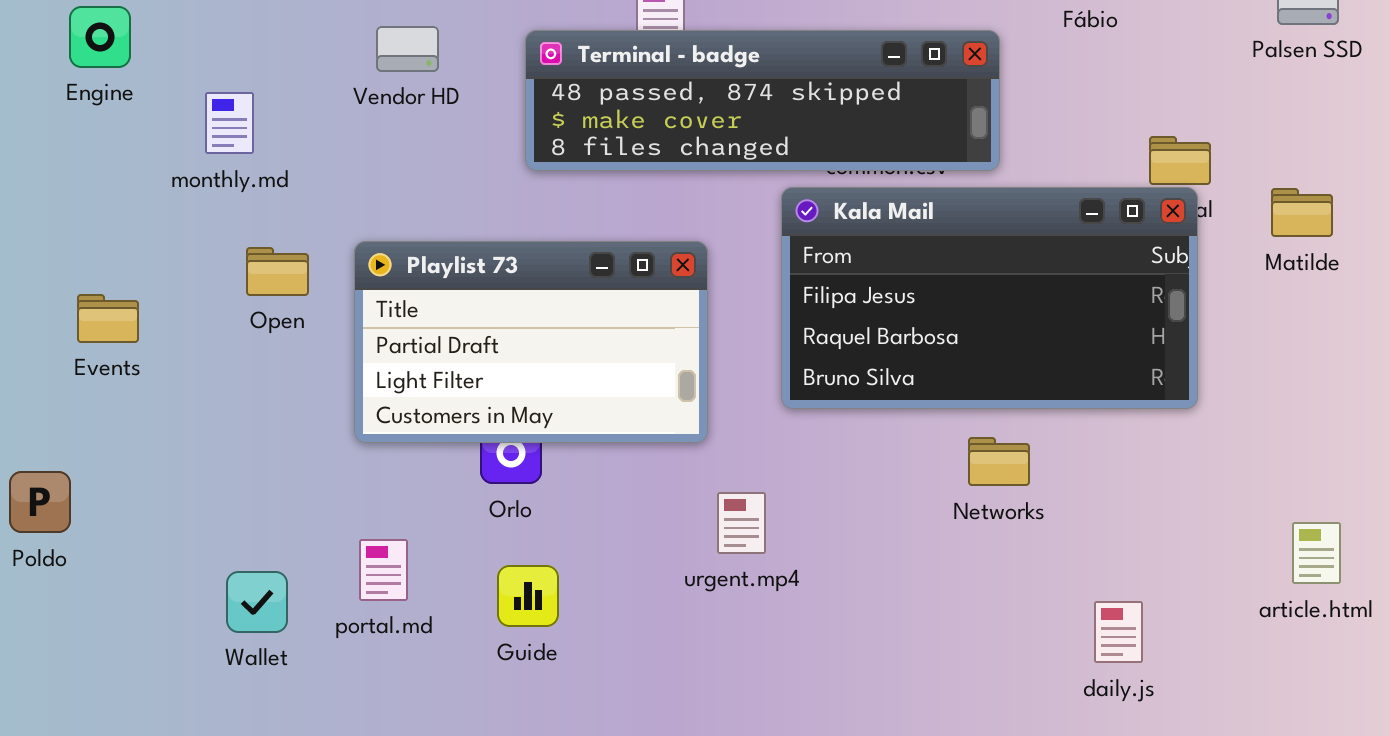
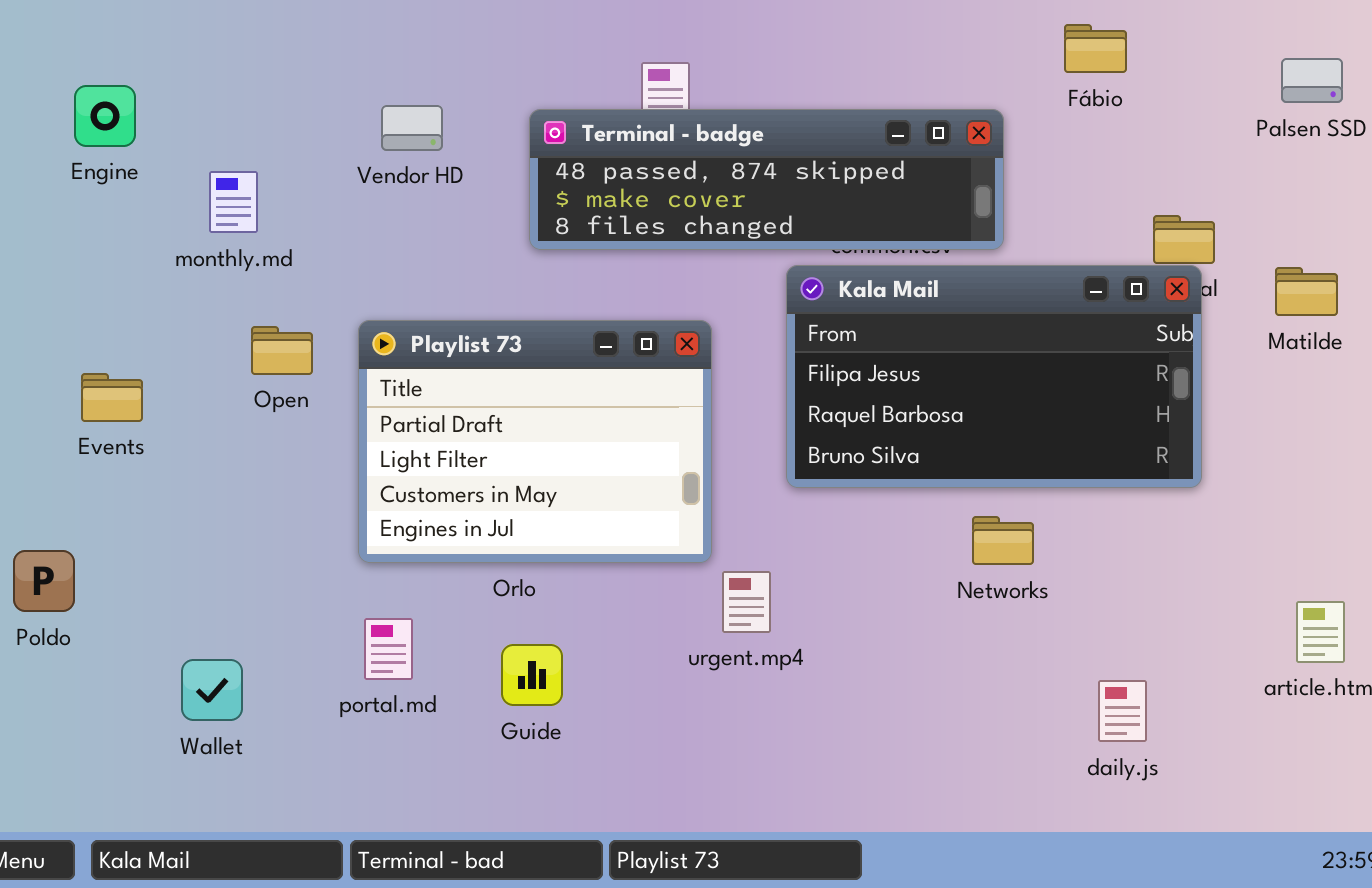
Playlist 73: [354,241,708,443] -> [358,320,712,563], resized
Wallet: [226,571,288,633] -> [181,659,243,721], moved

